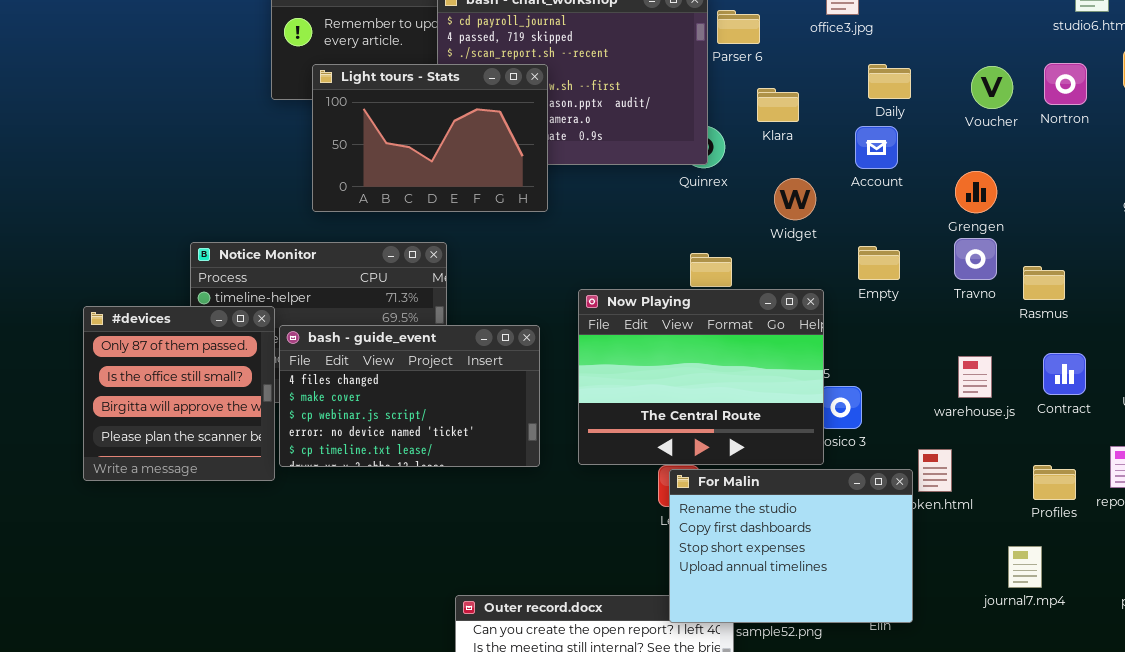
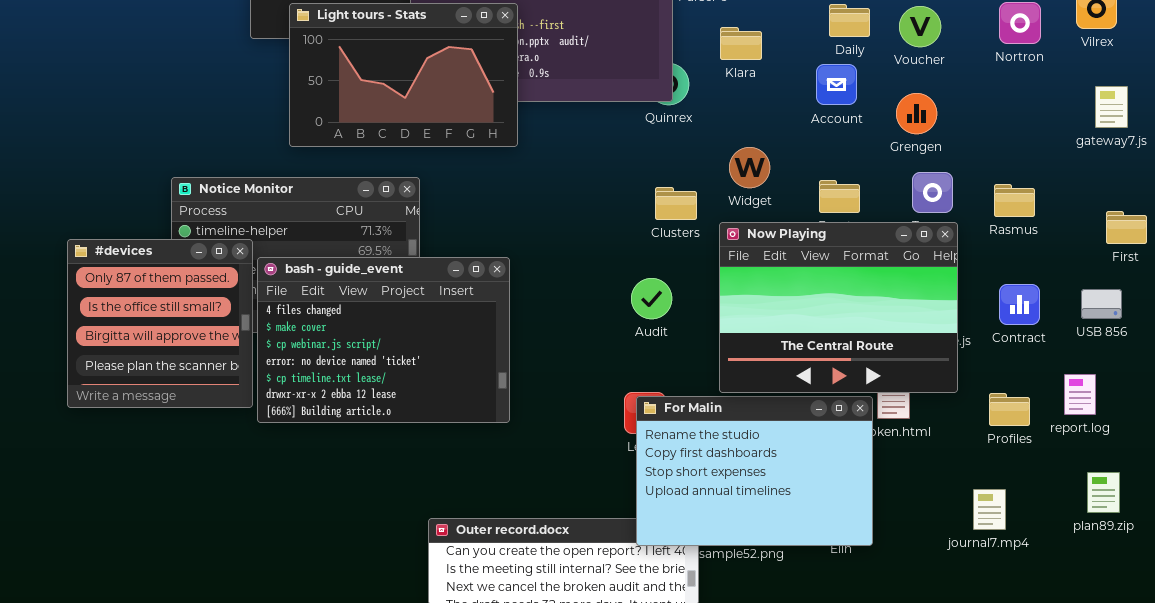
Voucher: [971,66,1013,109] -> [899,6,941,47], moved
Grengen: [955,171,997,213] -> [896,93,937,134], moved
Widget: [774,178,816,220] -> [729,147,770,188], moved
Rasmus: [1023,266,1065,300] -> [994,184,1035,217], moved
Now Playing: [578,289,824,465] -> [719,222,958,393], moved
bash - guide_event: [279,325,540,467] -> [257,257,510,423], resized
journal7.mp4: [1008,546,1042,588] -> [973,489,1006,530], moved

